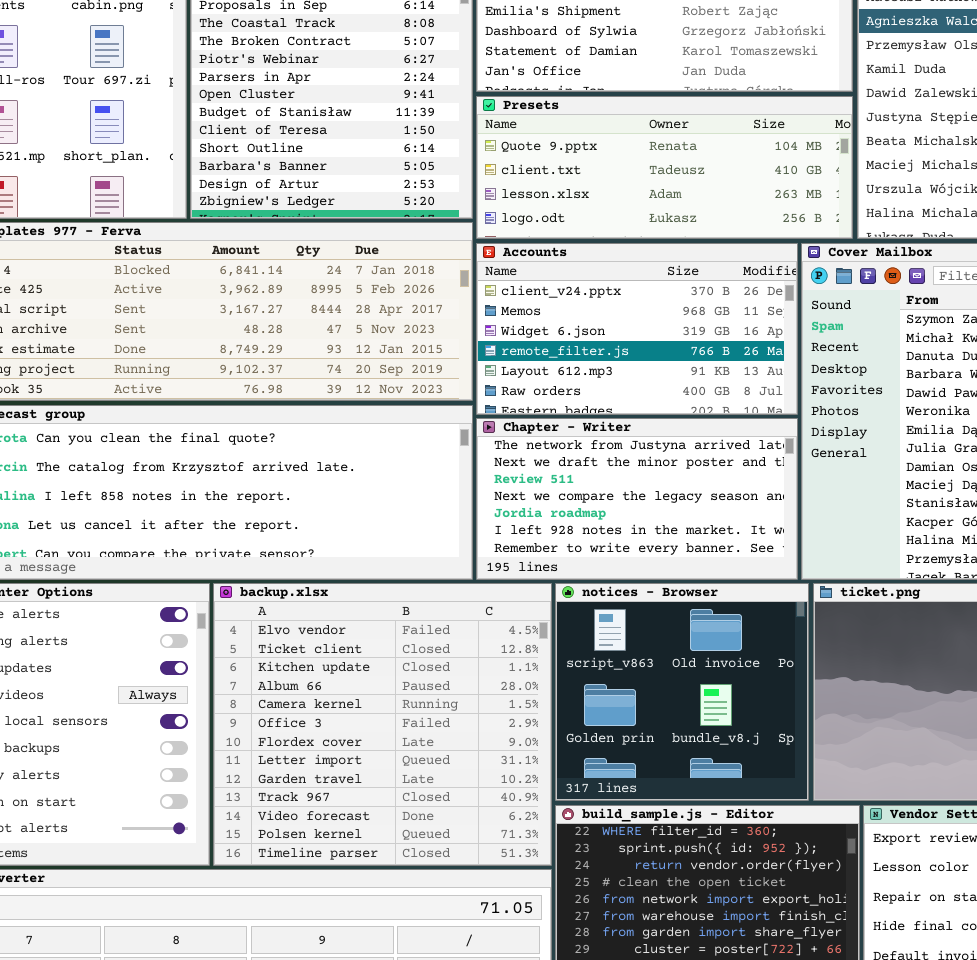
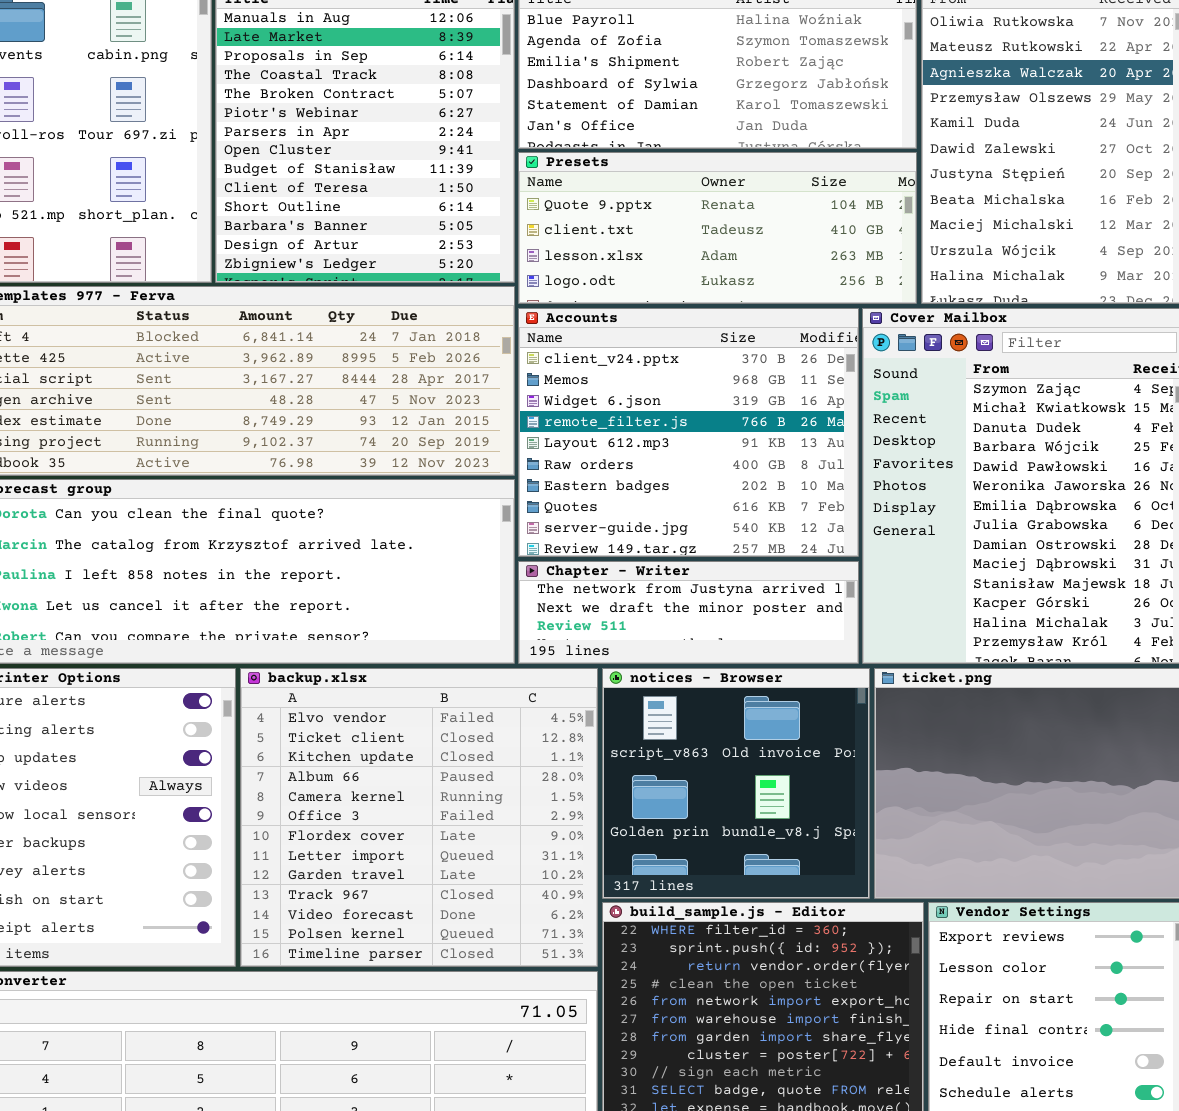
Accounts: [476,243,798,415] -> [518,308,859,557], resized
Chapter - Writer: [476,418,798,580] -> [518,561,859,664], resized

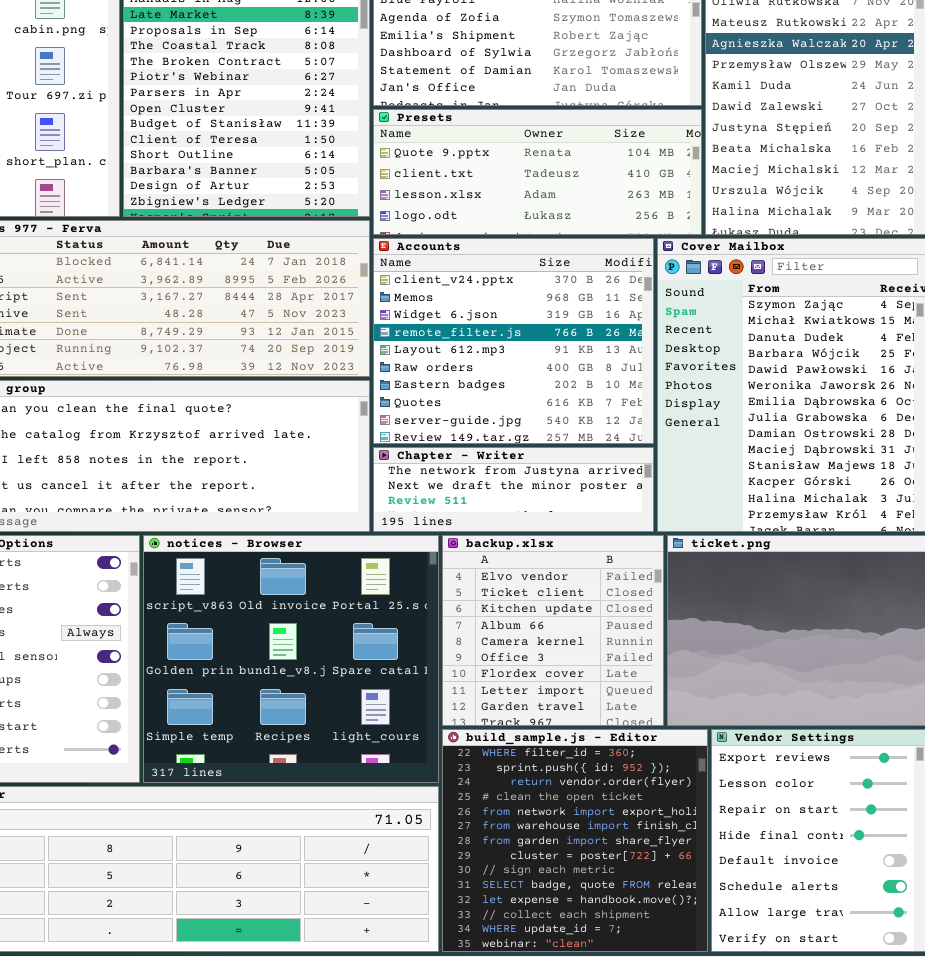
backup.xlsx: [240,668,598,967] -> [442,535,664,726], moved, resized
notices - Browser: [602,668,870,899] -> [143,535,439,783], moved, resized

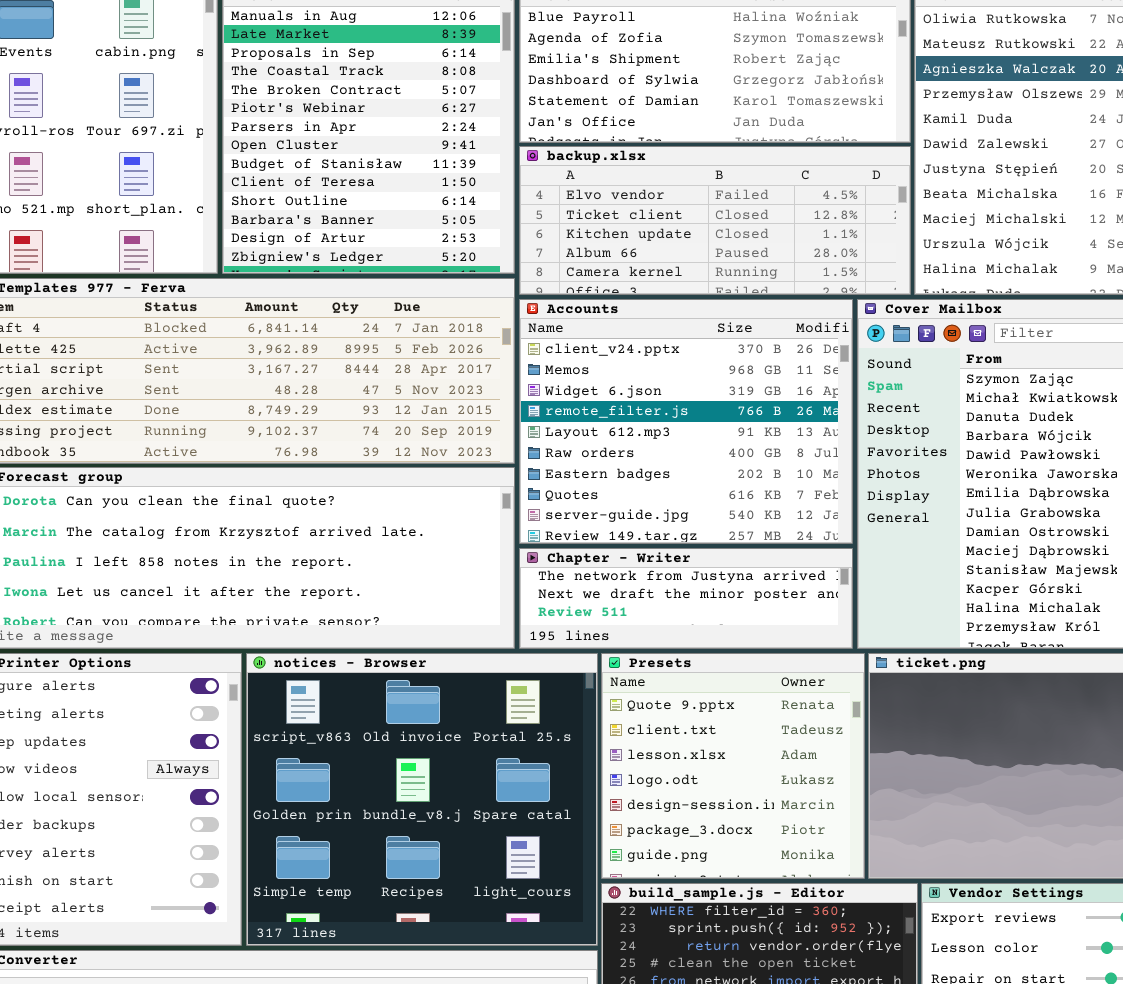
Presets: [373,109,702,235] -> [601,653,865,879], moved, resized
backup.xlsx: [442,535,664,726] -> [519,146,911,295], moved, resized

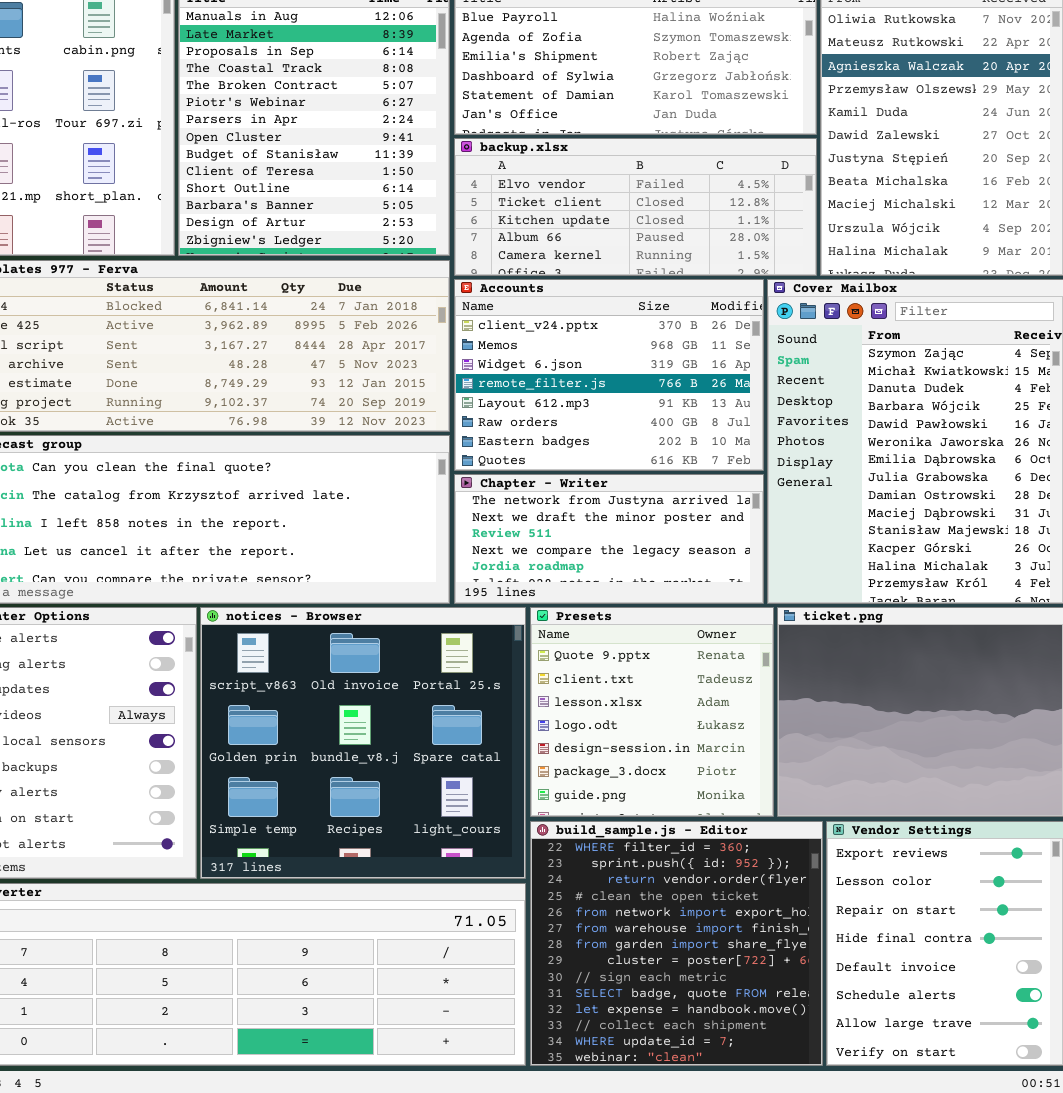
Accounts: [519,299,853,544] -> [454,279,764,471], resized
Chapter - Writer: [519,548,853,649] -> [454,474,764,604], resized

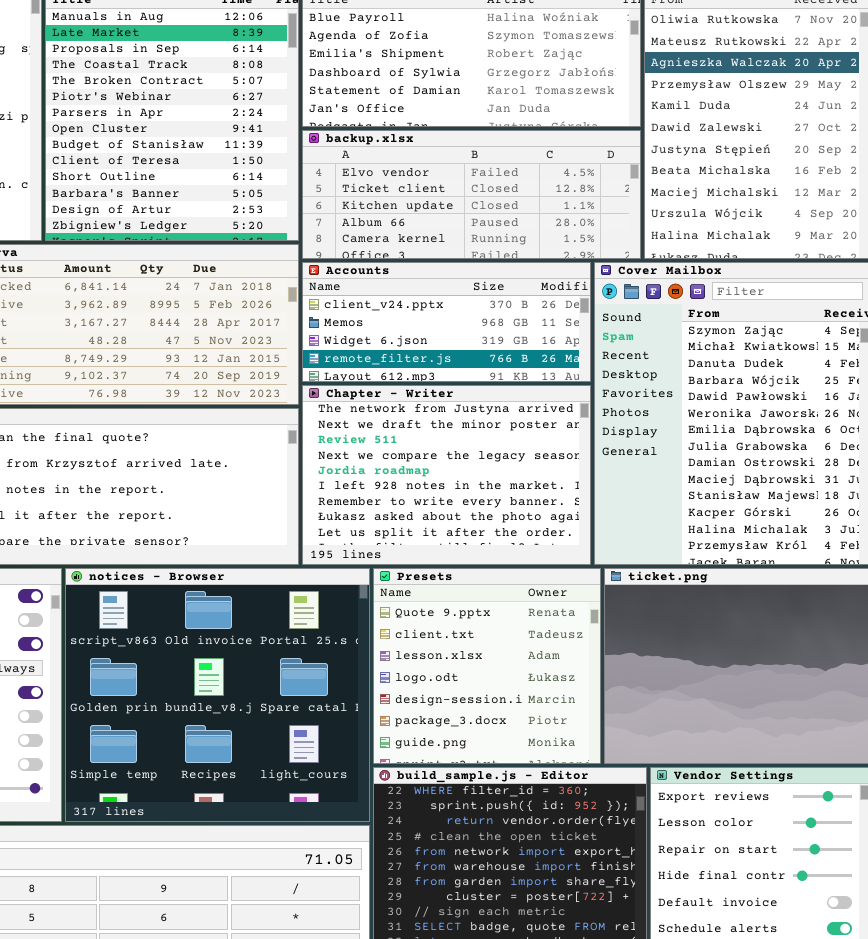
Accounts: [454,279,764,471] -> [302,262,591,382], resized
Chapter - Writer: [454,474,764,604] -> [302,385,591,565], resized

